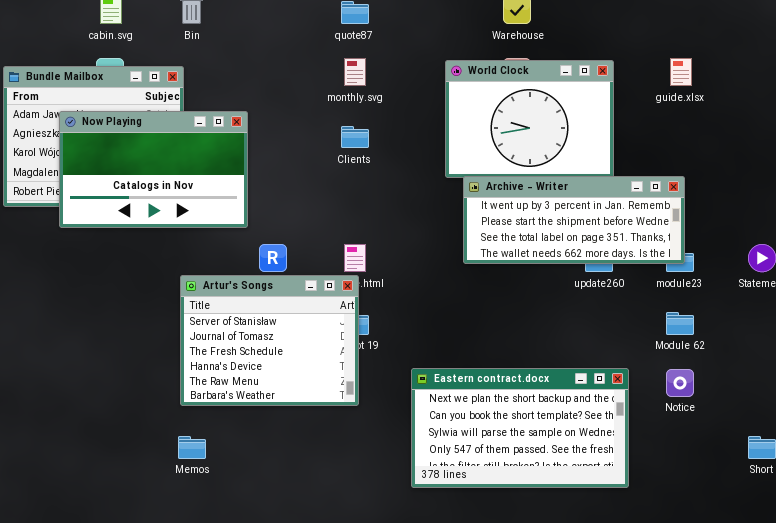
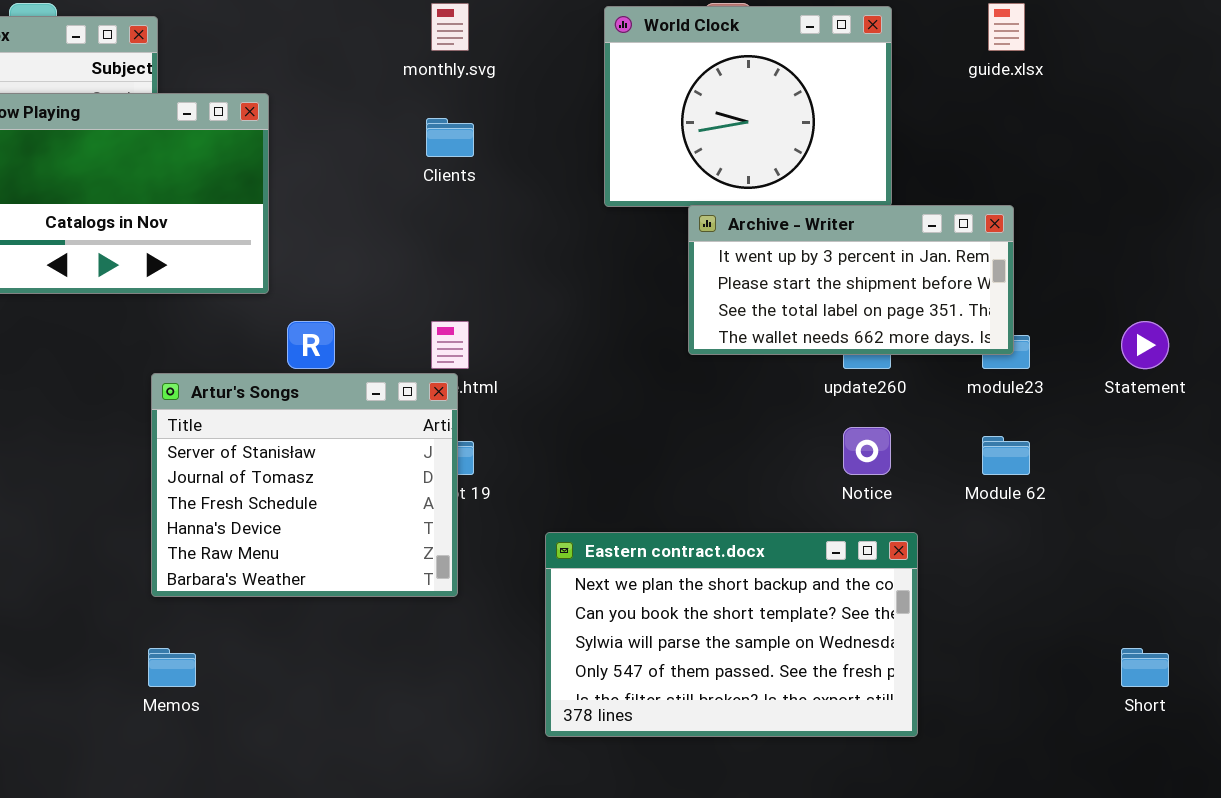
Archive - Writer: [463,176,685,264] -> [688,205,1014,355], resized
Notice: [666,369,694,397] -> [843,427,891,475], moved

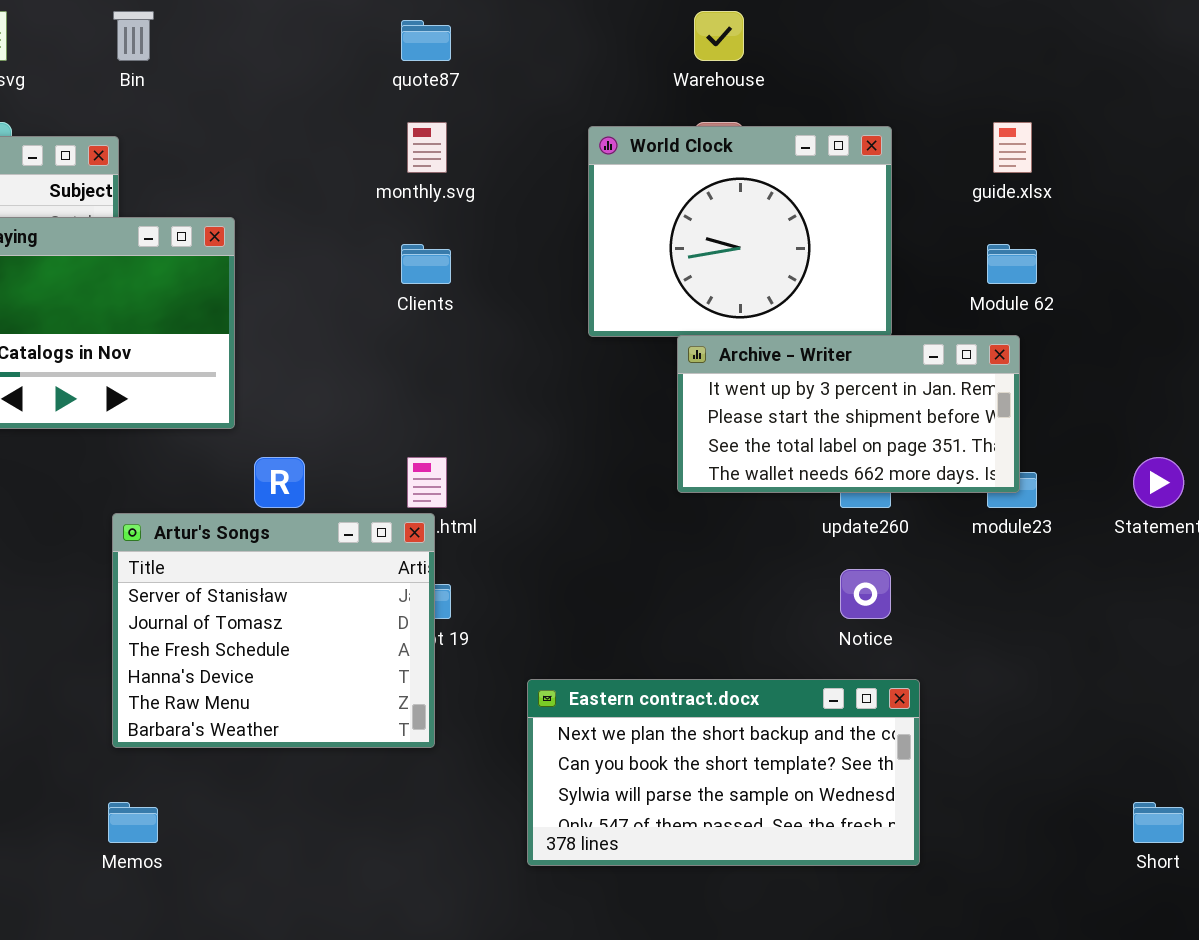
Module 62: [982,436,1030,475] -> [987,244,1037,284], moved
Eastern contract.docx: [545,532,918,737] -> [527,679,920,866], resized

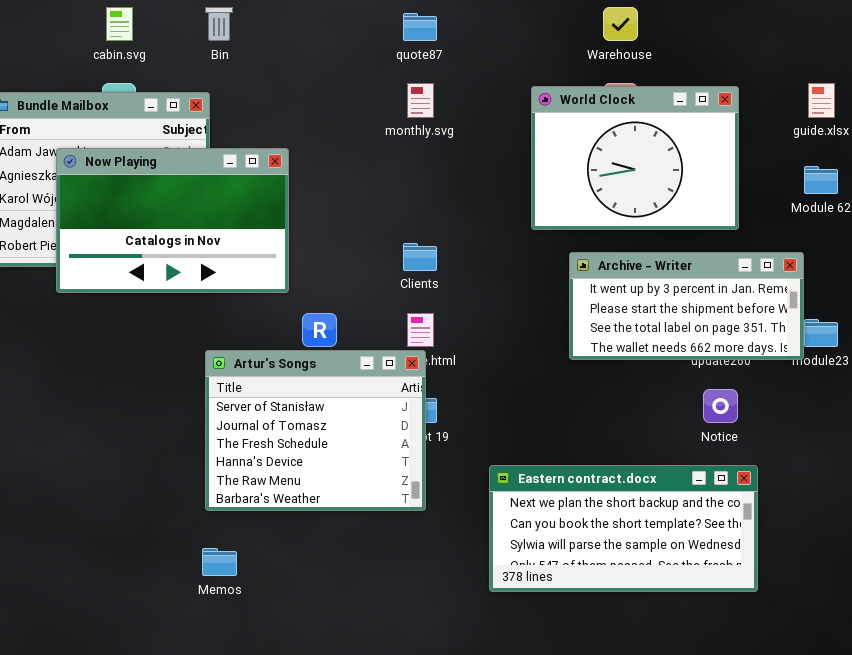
Clients: [401,244,451,284] -> [403,243,437,271], moved
Archive - Writer: [677,335,1020,493] -> [569,252,804,360], moved

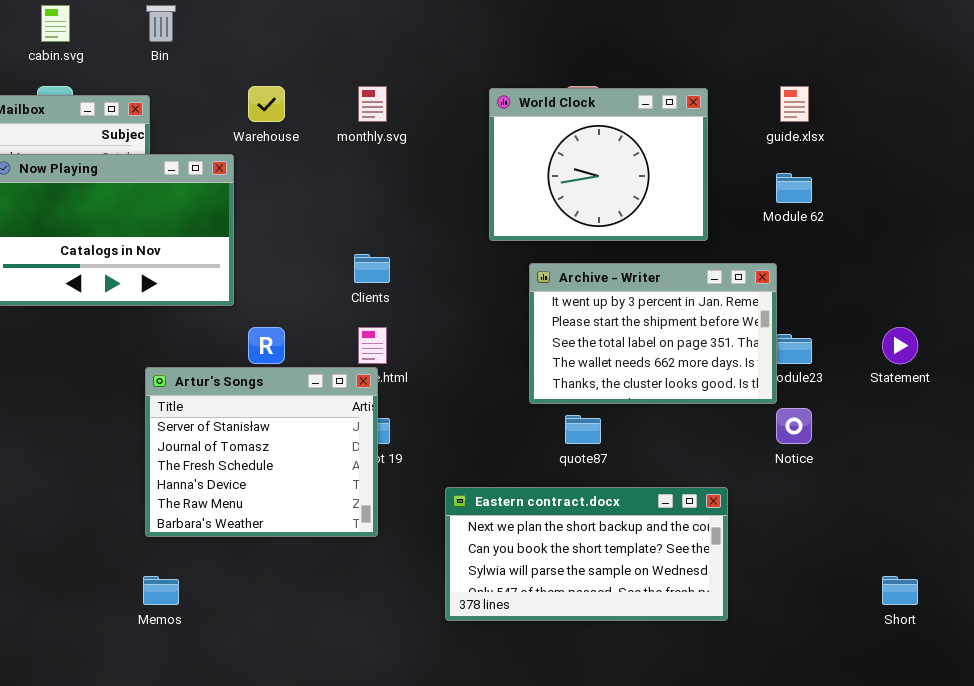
Warehouse: [603,7,638,41] -> [248,86,285,122], moved
quote87: [403,13,437,41] -> [565,415,601,444], moved
Archive - Writer: [569,252,804,360] -> [529,263,777,404], resized
Notice: [703,389,738,423] -> [776,408,812,444], moved

